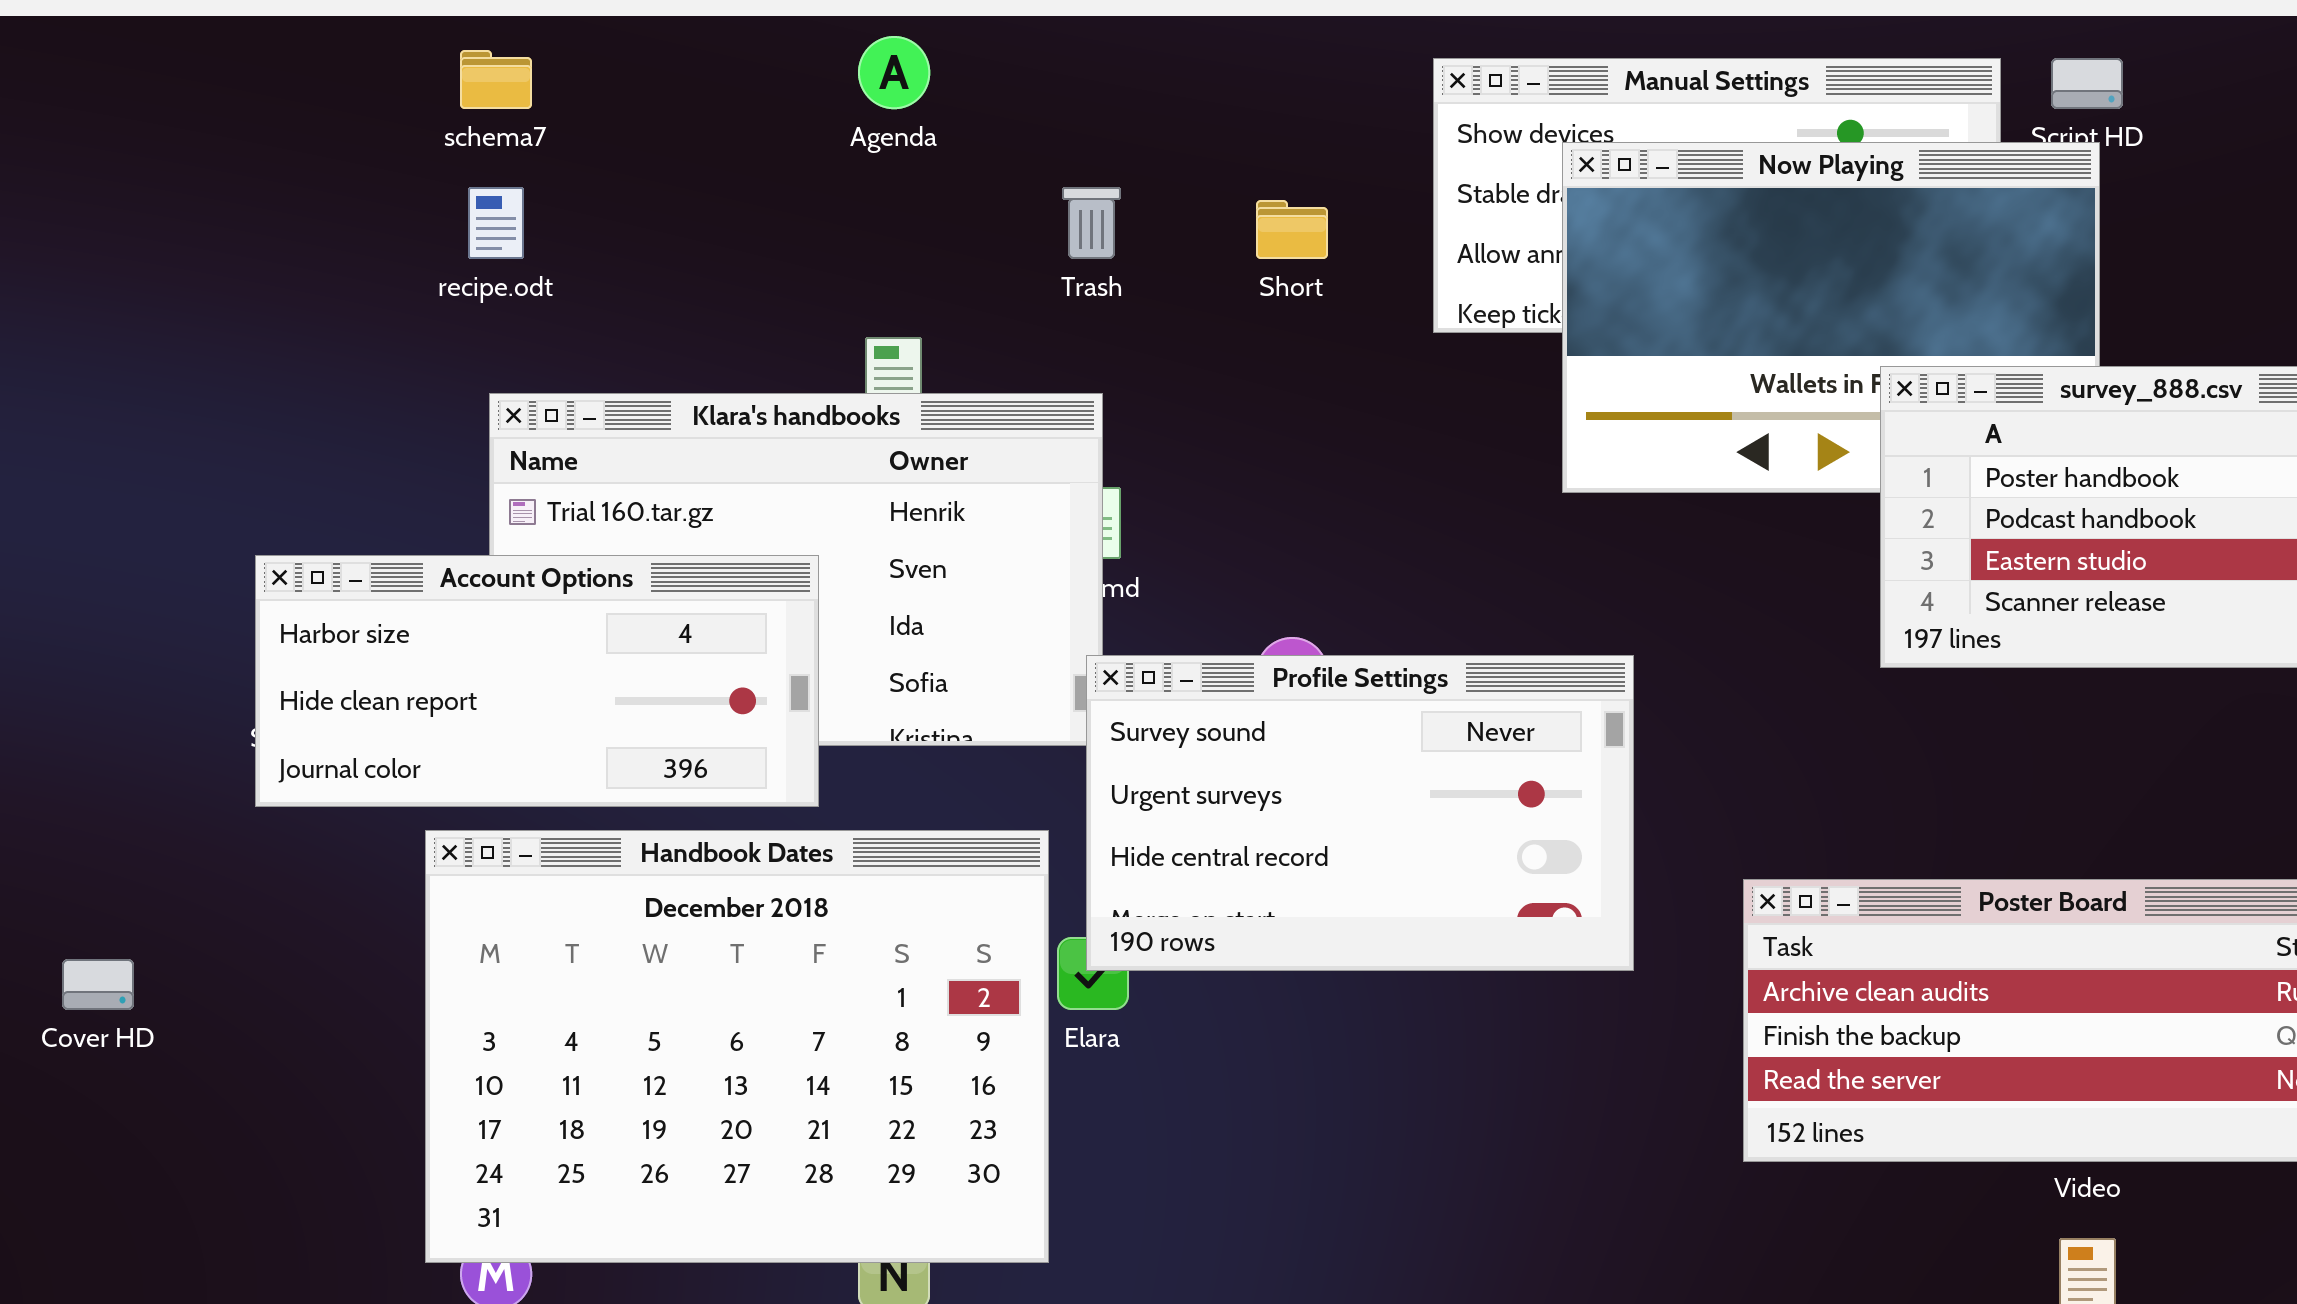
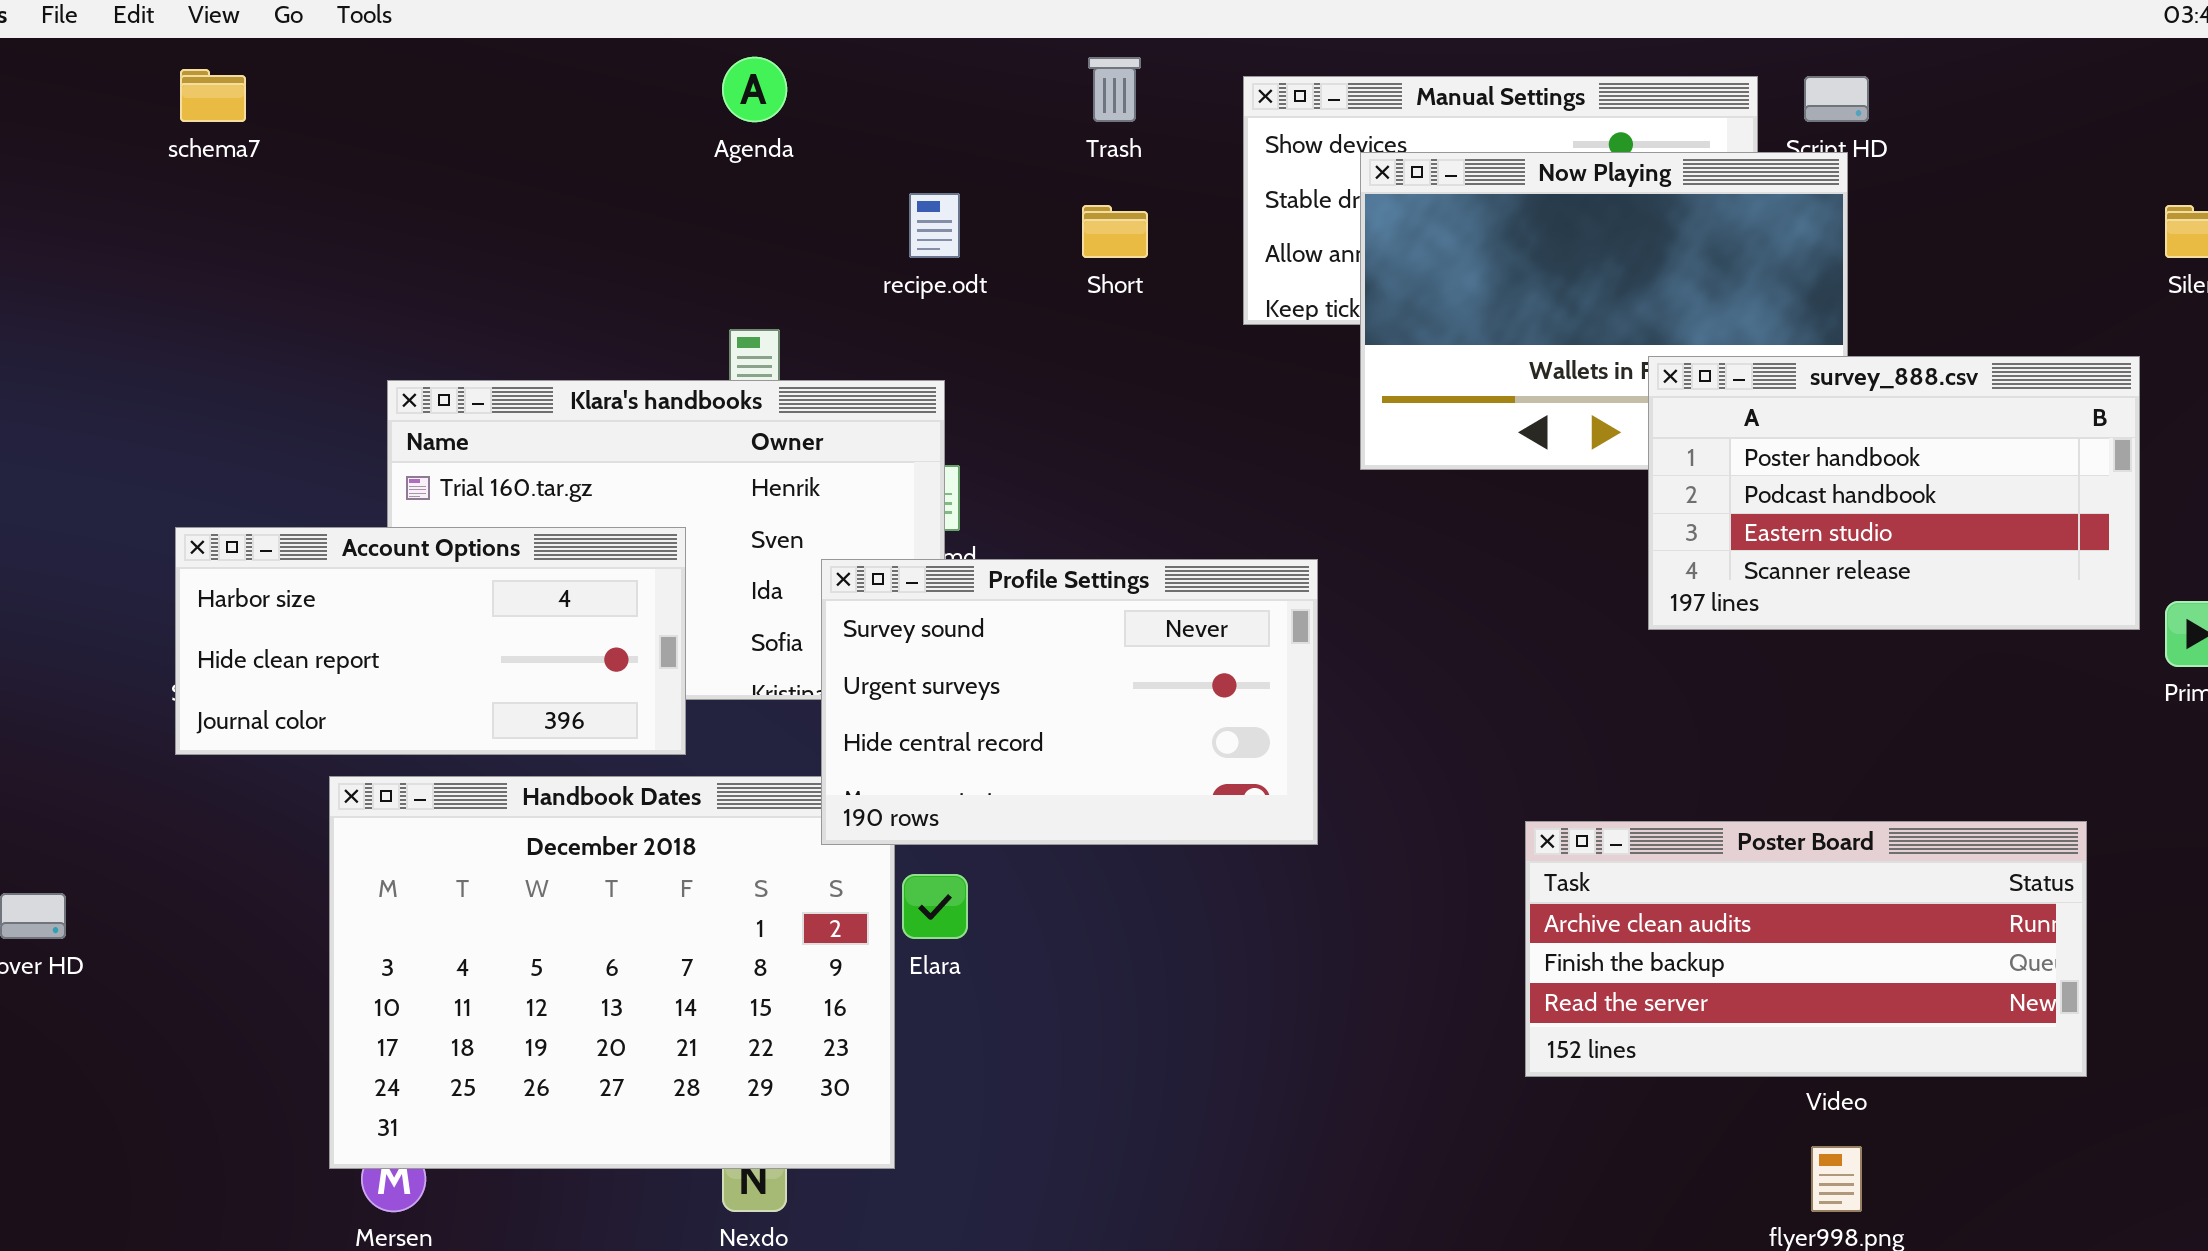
schema7: [460,50,532,109] -> [180,69,246,122], moved
recipe.odt: [468,187,524,259] -> [909,193,960,258], moved
Trash: [1062,187,1121,259] -> [1088,57,1141,122], moved
Profile Settings: [1086,655,1634,971] -> [821,559,1318,845], moved

